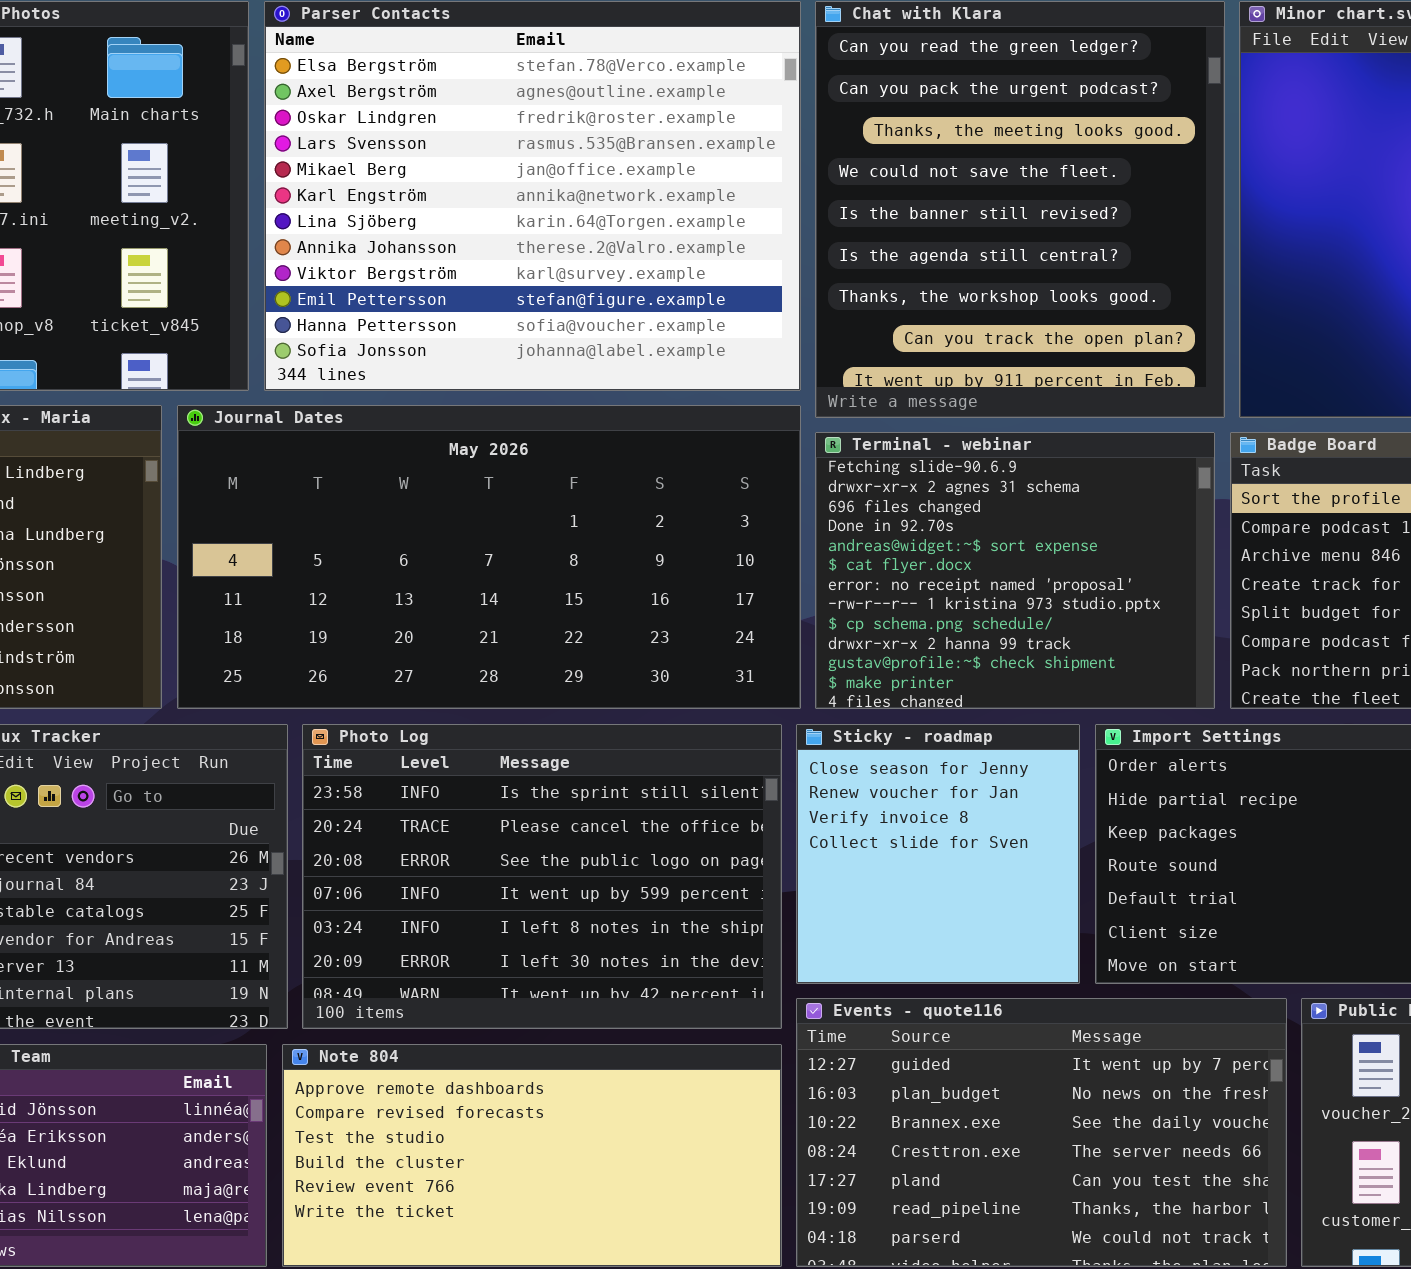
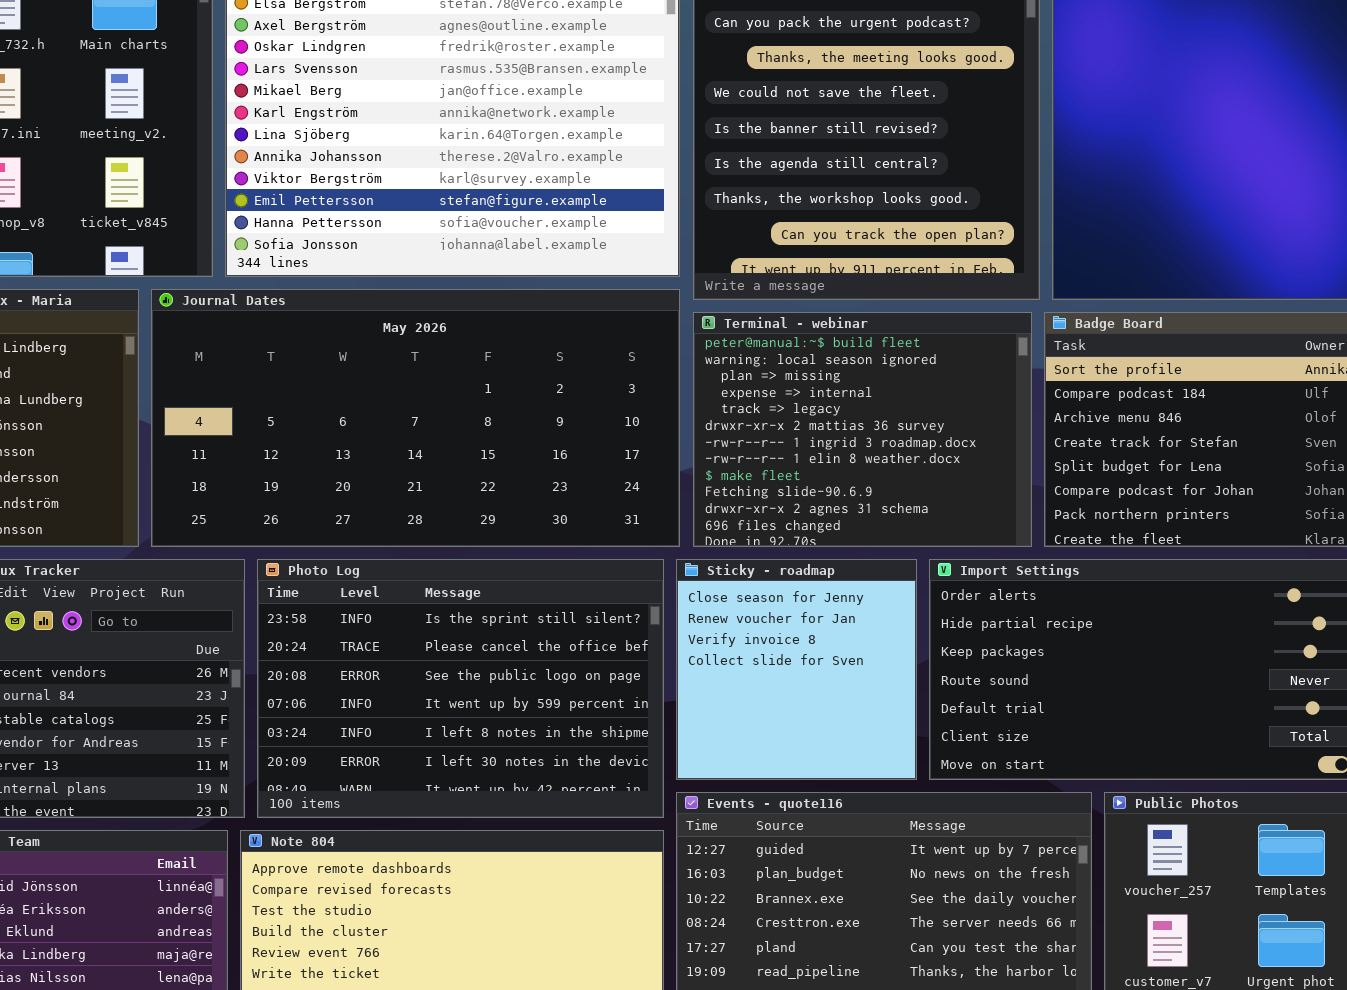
Terminal - webinar: [815,432,1215,709] -> [693,312,1032,547], scrolled up 9 rows

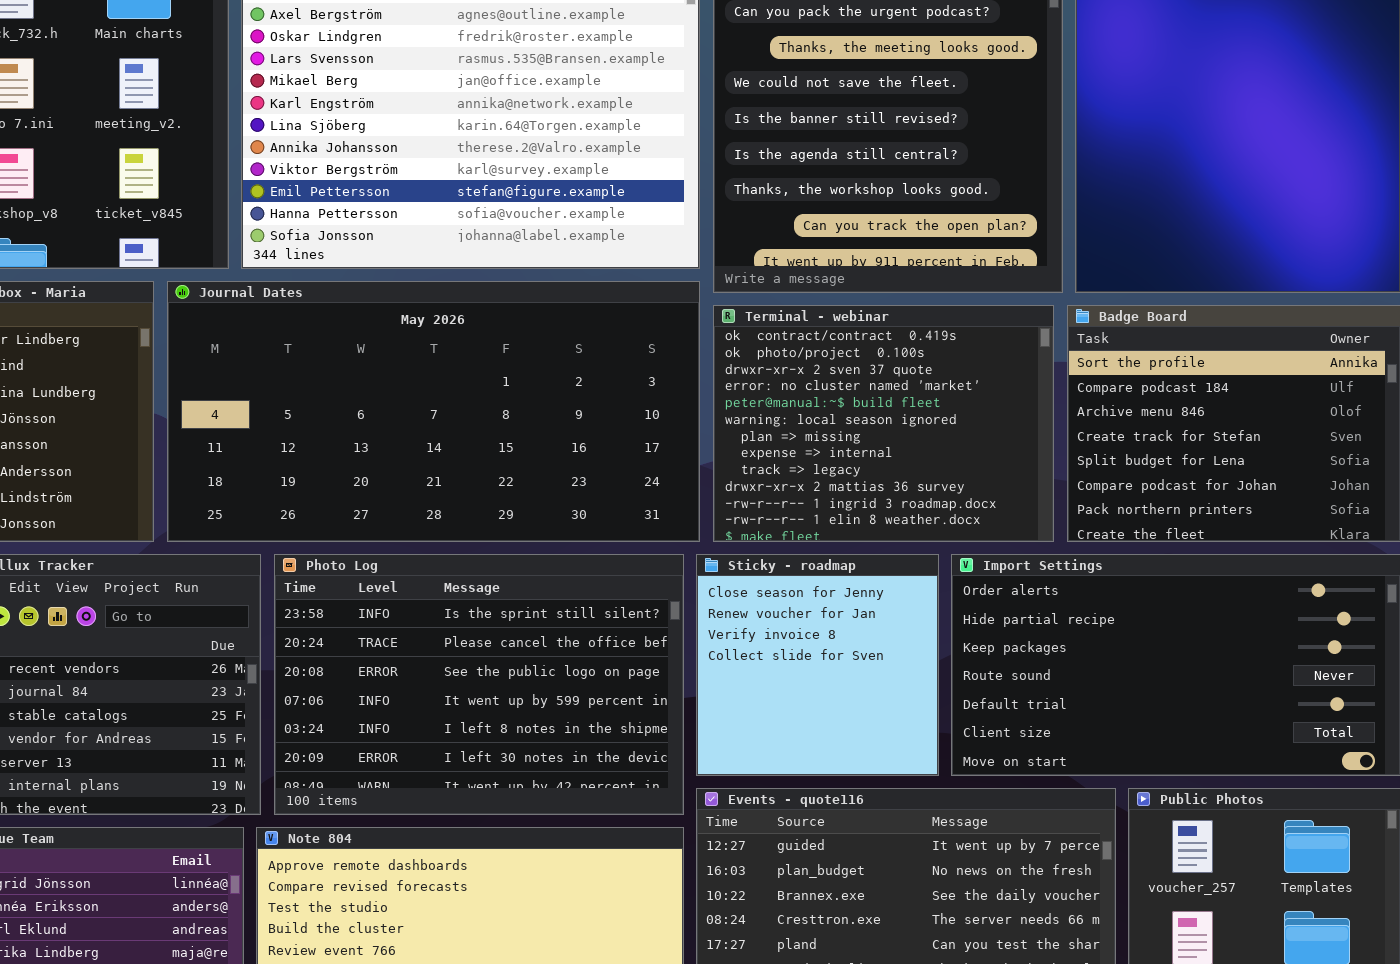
Terminal - webinar: [693,312,1032,547] -> [713,305,1054,542], scrolled up 4 rows

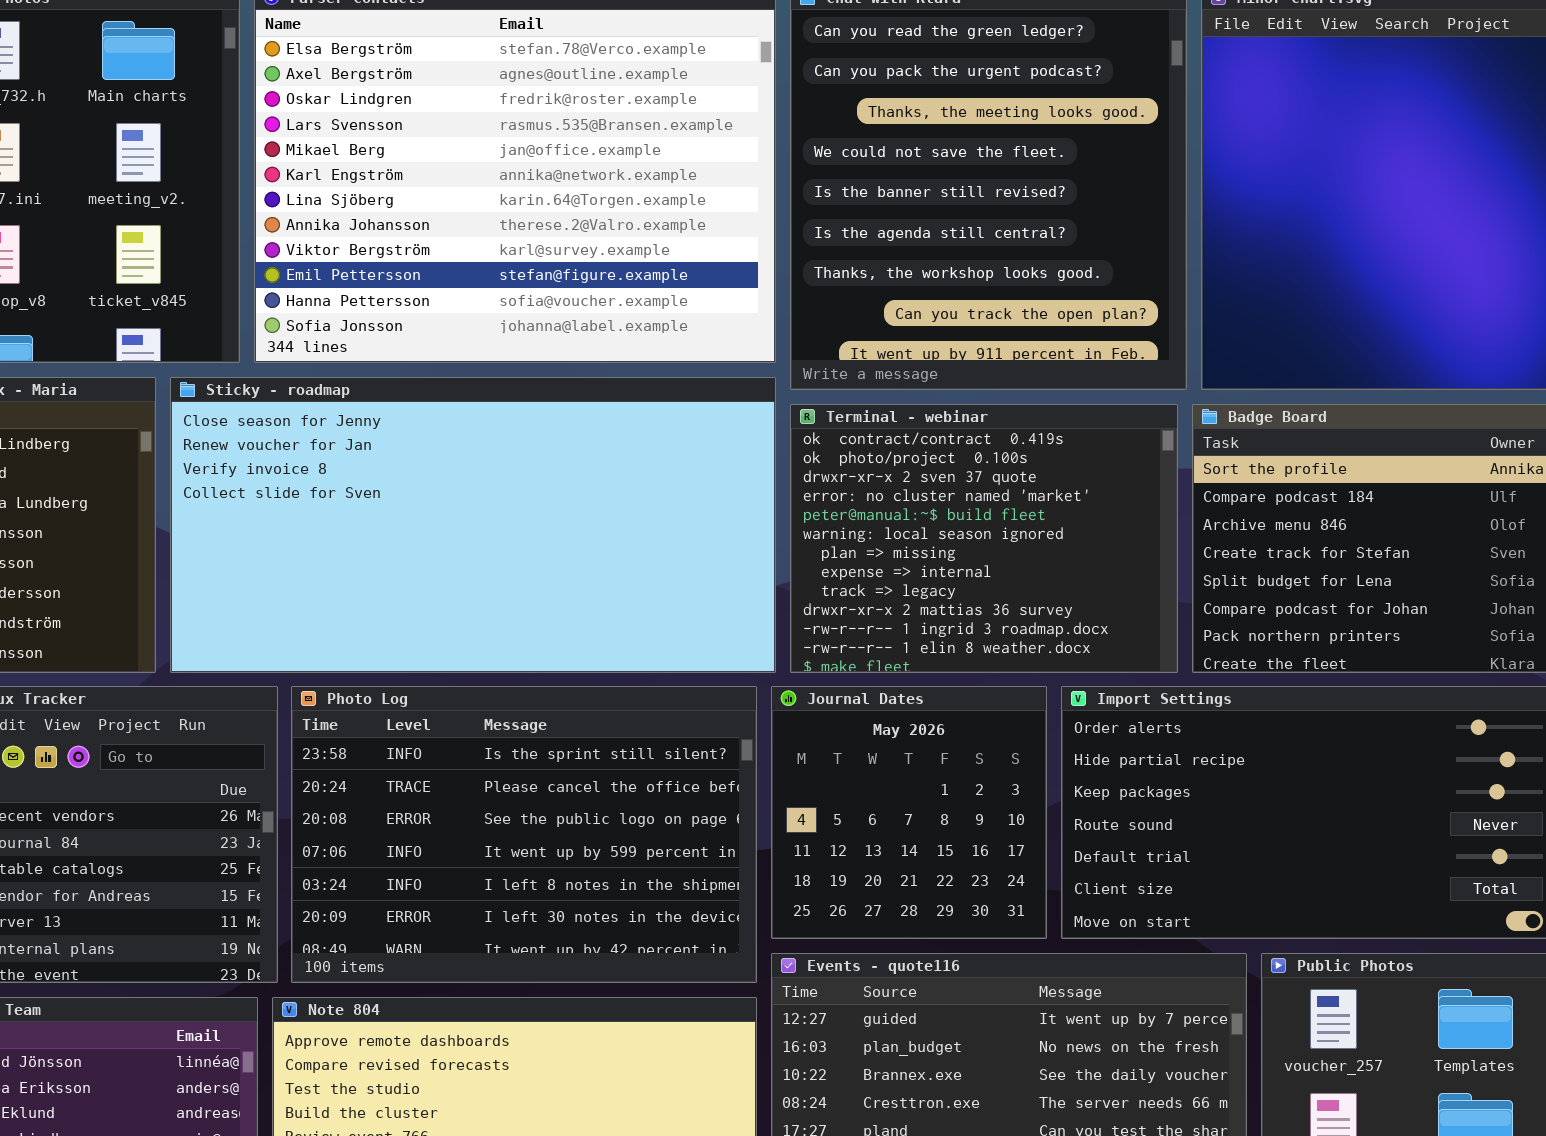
Journal Dates: [167,281,700,542] -> [771,686,1047,939], moved, resized
Sticky - roadmap: [696,554,939,776] -> [170,377,776,673], moved, resized

